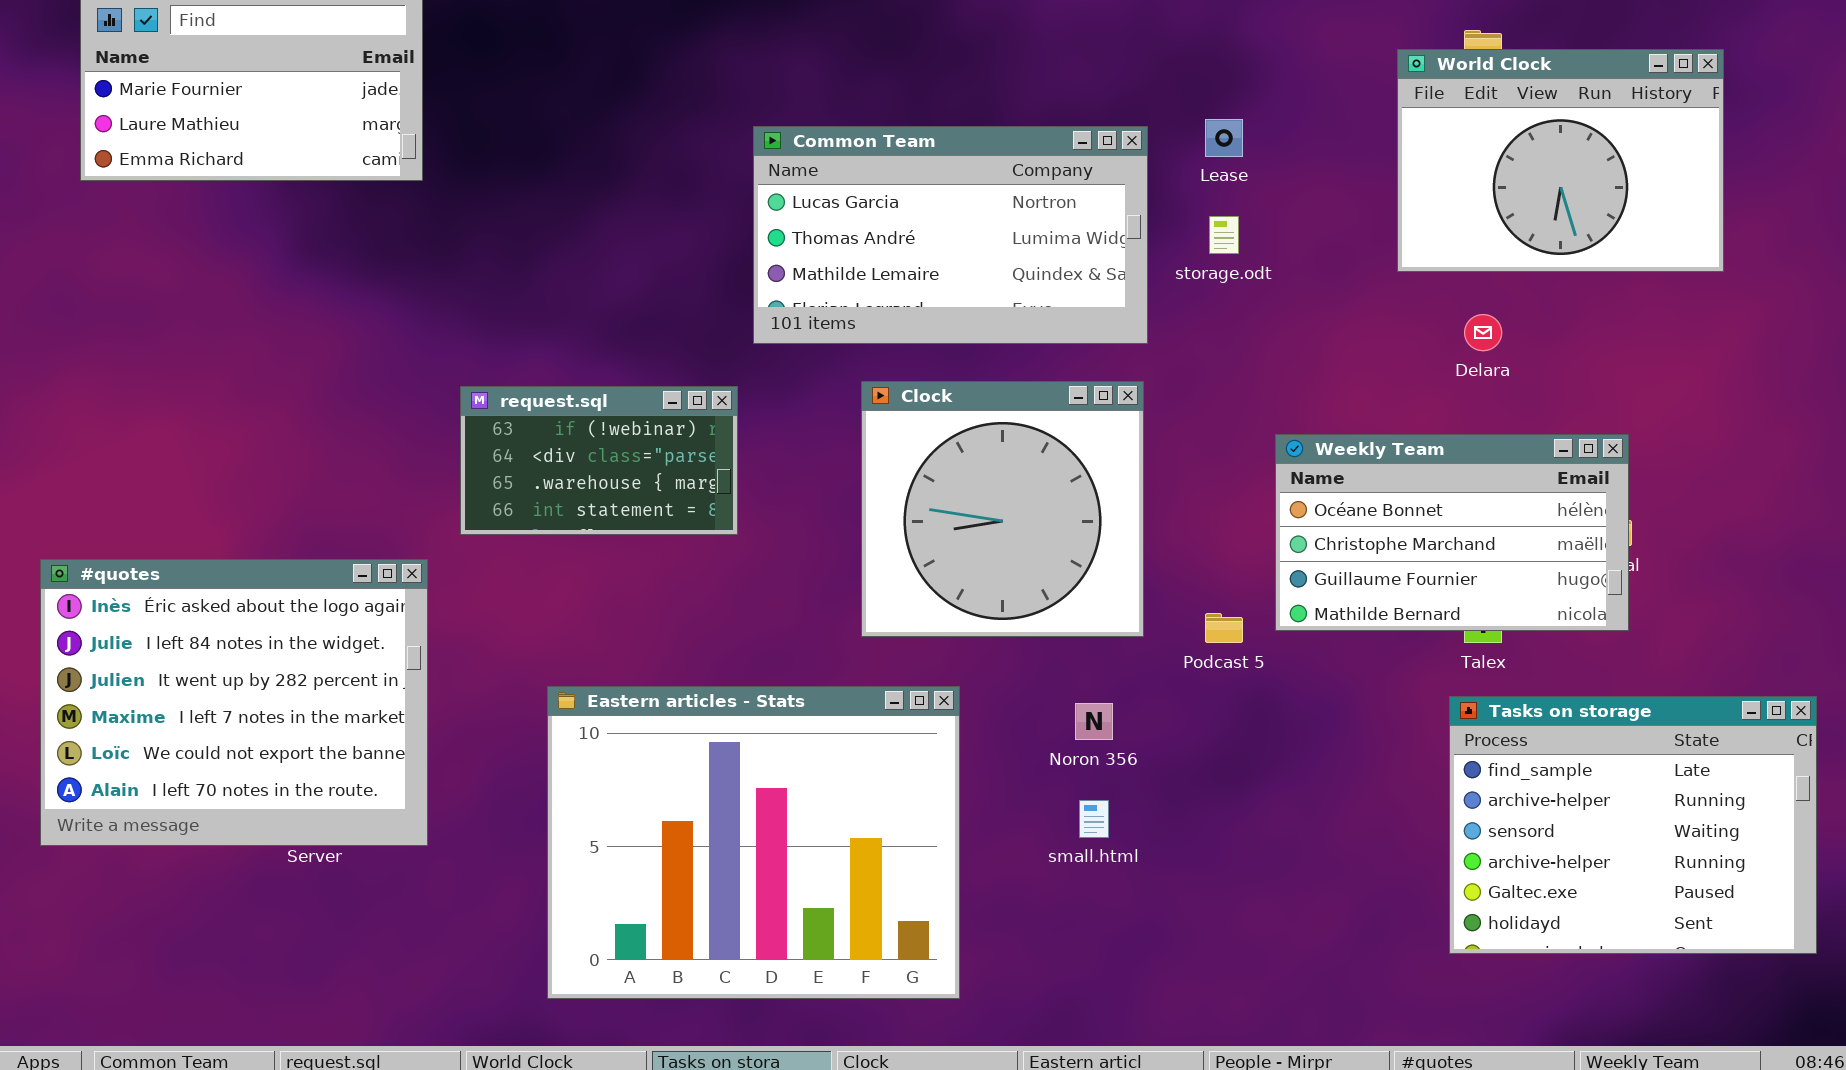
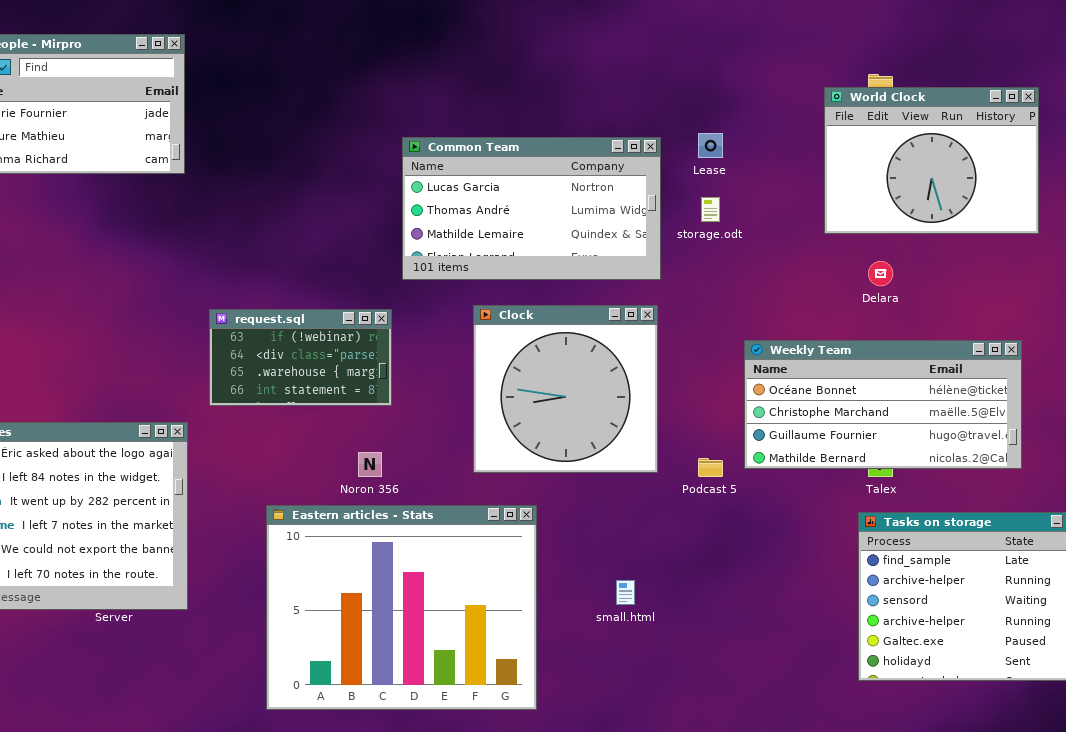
Weekly Team: [1275,434,1629,631] -> [744,340,1022,469], resized
Noron 356: [1075,703,1113,740] -> [358,452,382,477], moved

